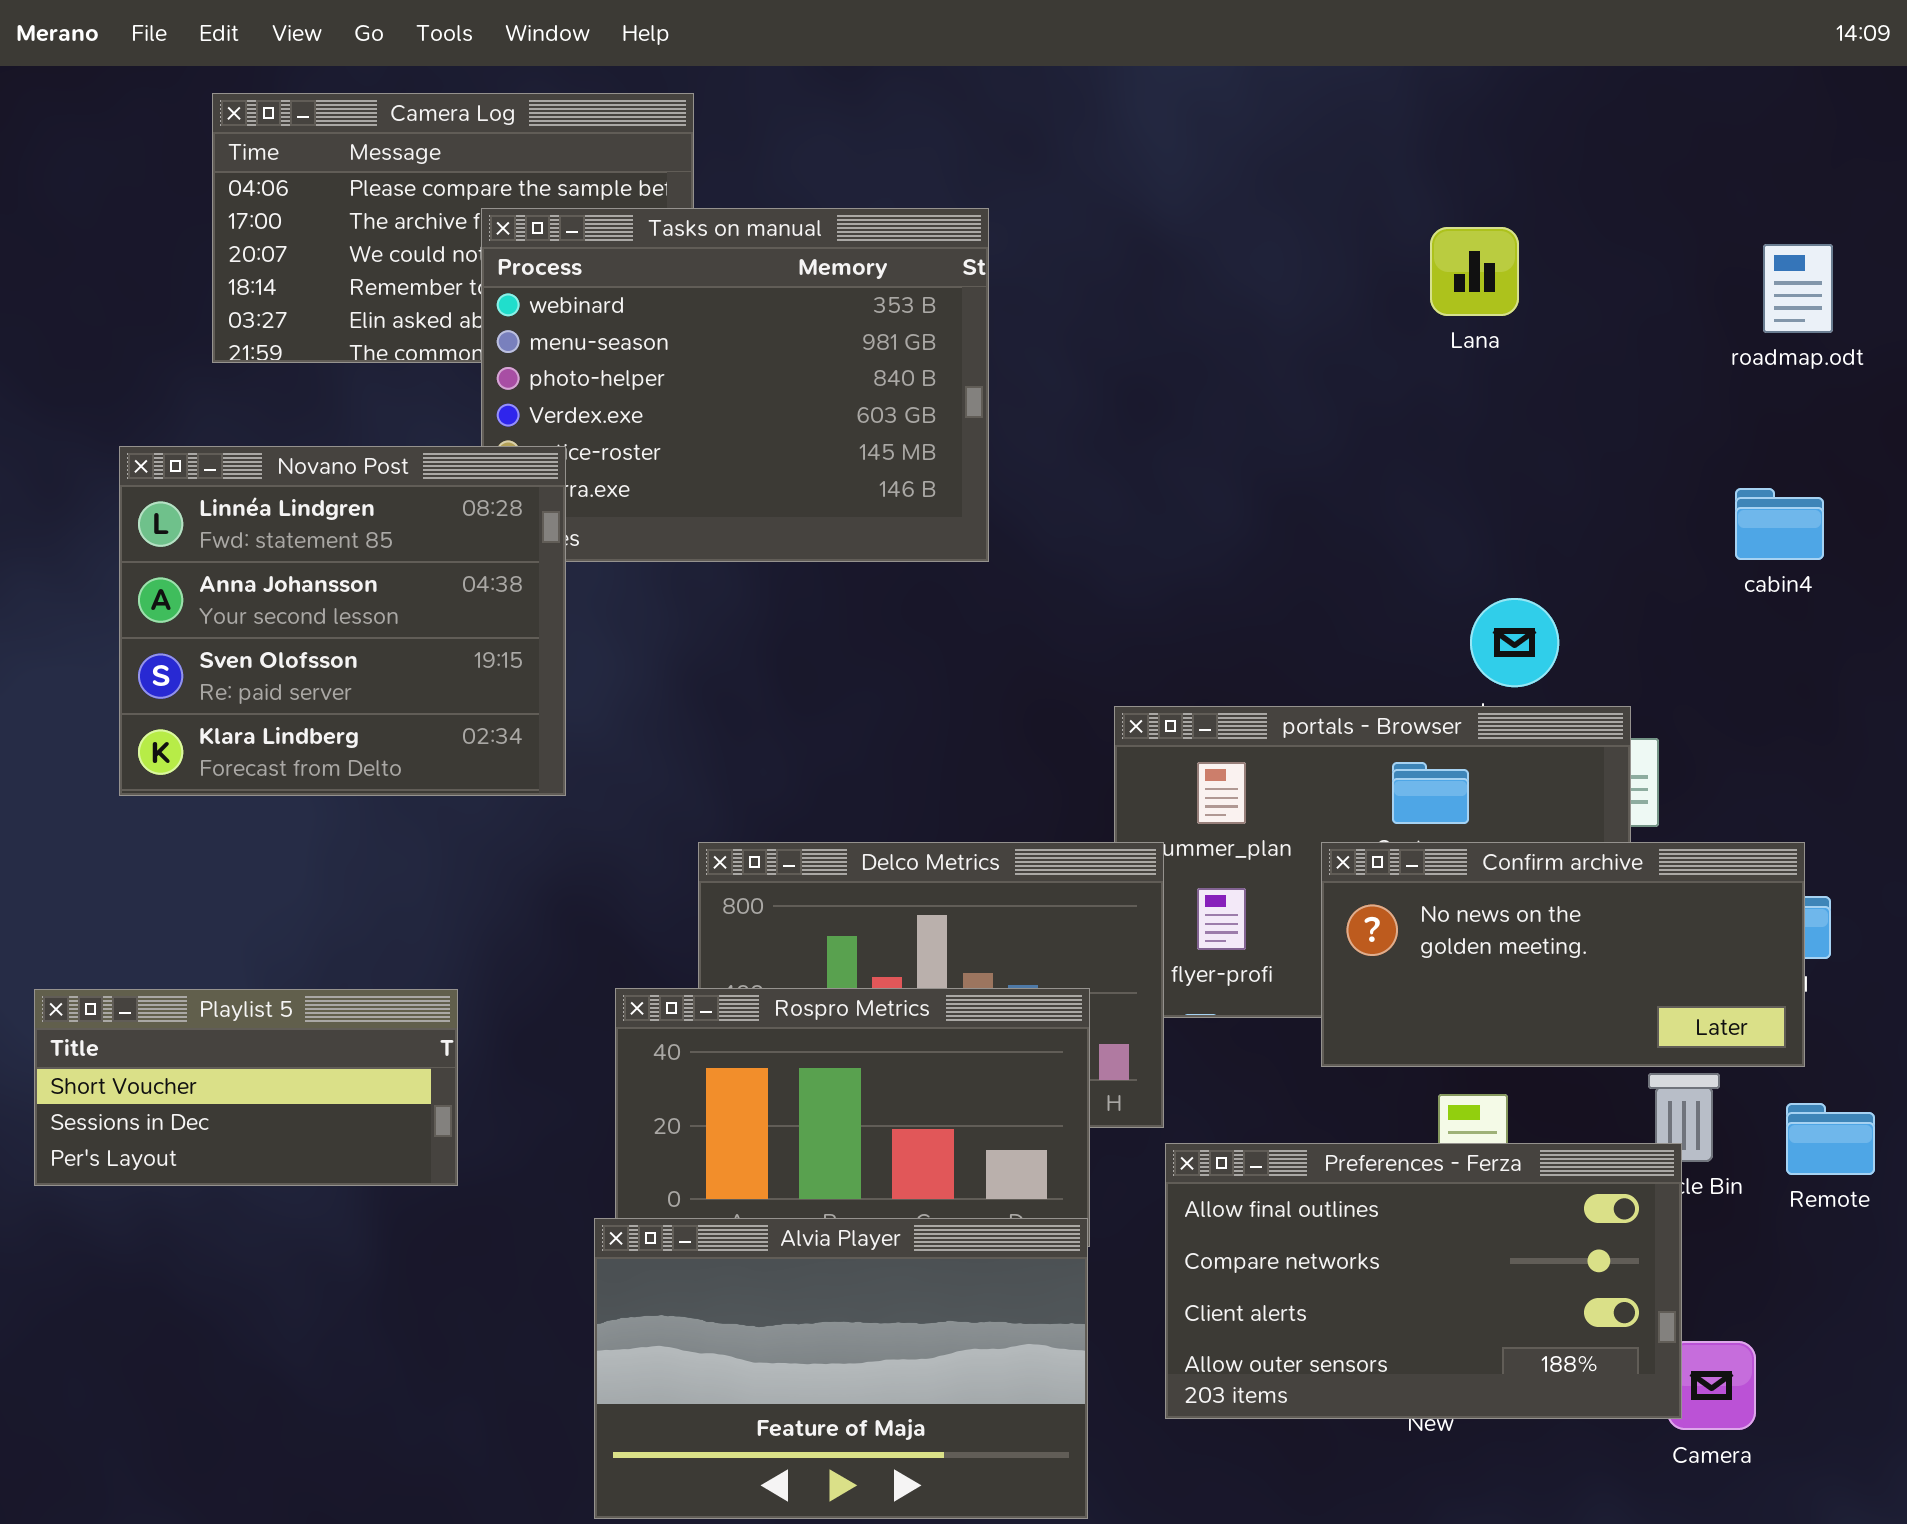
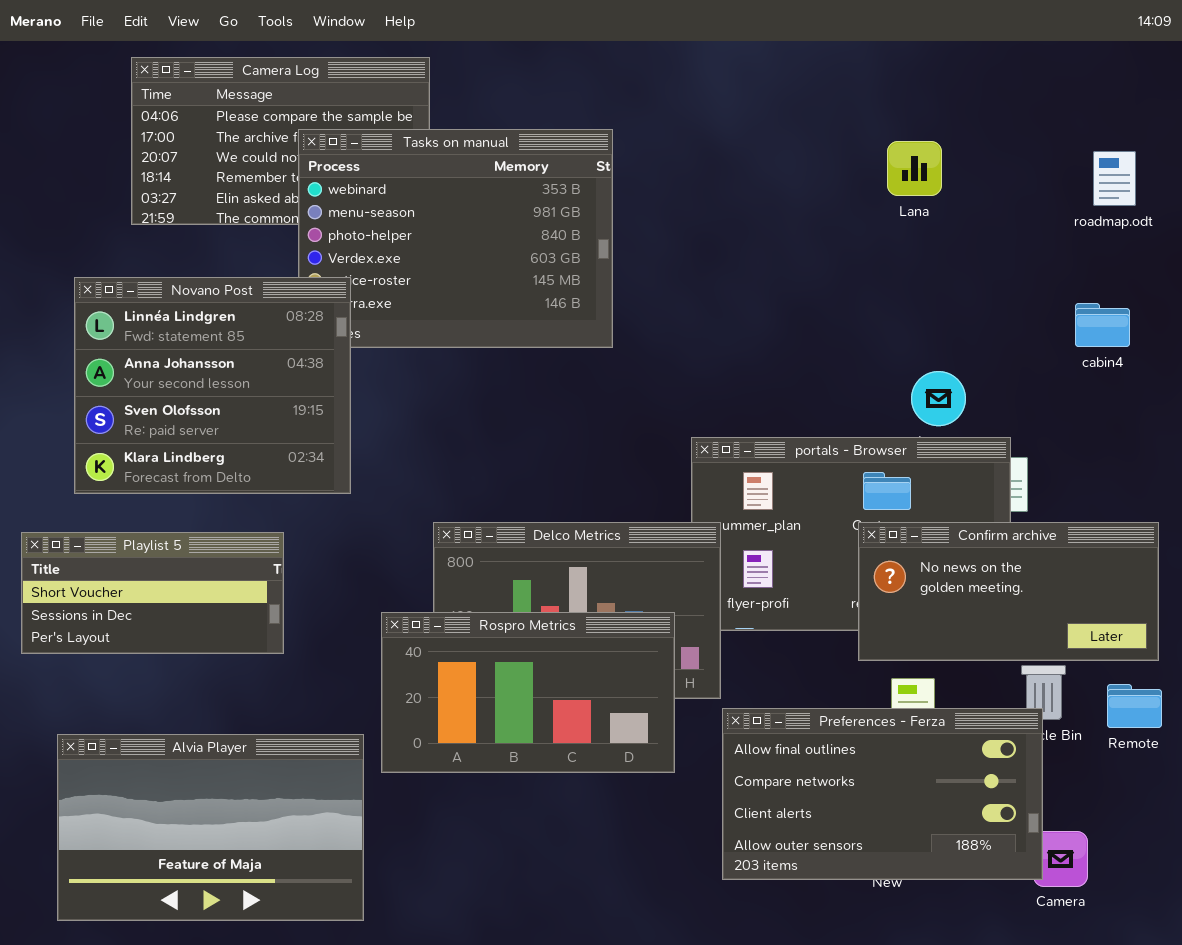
Confirm archive: [1321,842,1805,1067] -> [858,522,1159,661], moved
Playlist 5: [34,989,458,1186] -> [21,532,284,654], moved
Alvia Player: [594,1218,1088,1519] -> [57,734,364,921], moved

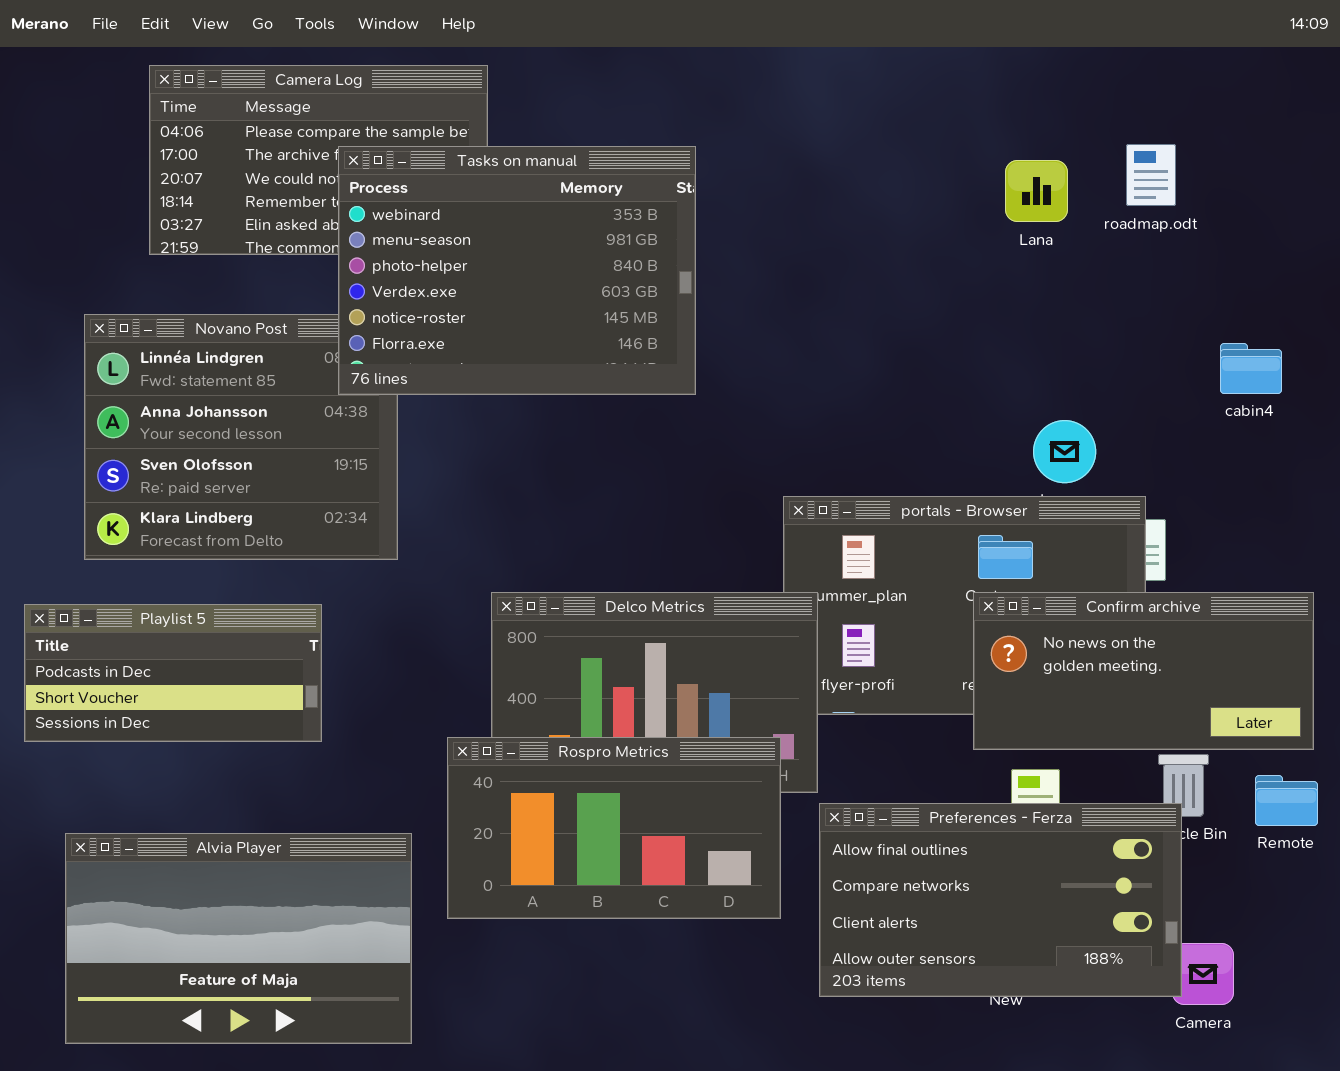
Tasks on manual: [298,129,613,348] -> [338,146,696,395], raised
roadmap.odt: [1093,151,1136,206] -> [1126,144,1176,206], moved
Playlist 5: [21,532,284,654] -> [24,604,322,742], scrolled up 1 row
Rospro Metrics: [381,612,675,773] -> [447,737,781,919], moved

